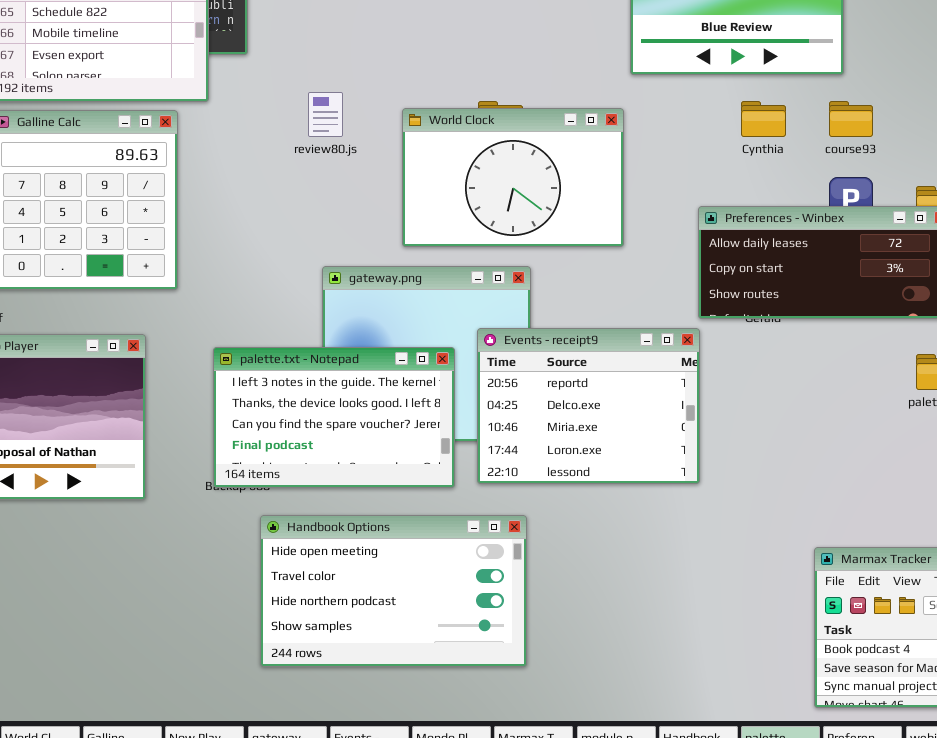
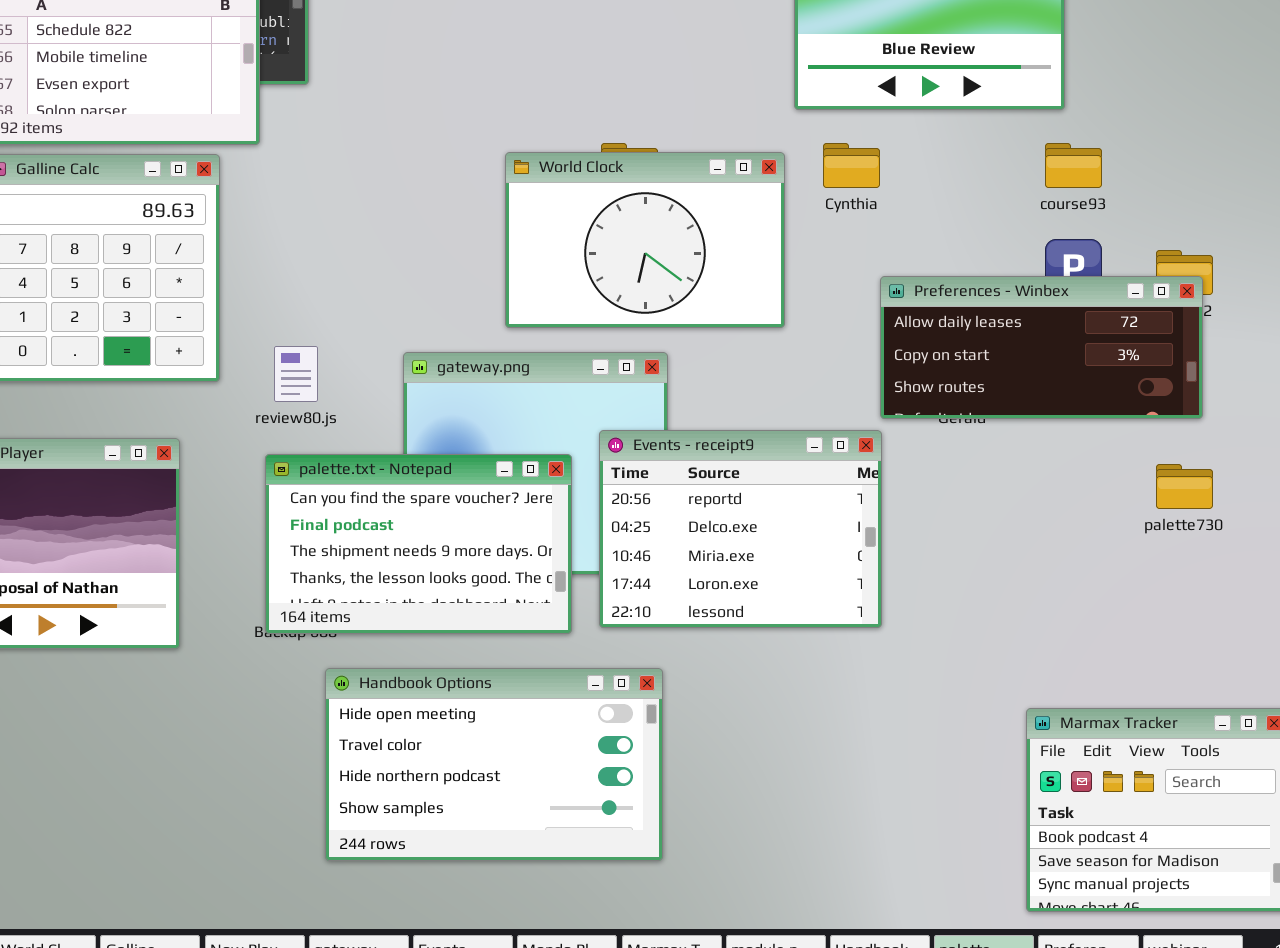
review80.js: [308,92,343,137] -> [274,346,318,402], moved
Cynthia: [741,101,786,137] -> [823,143,880,188], moved
palette.txt - Notepad: [213,347,455,488] -> [265,454,572,634], scrolled down 2 rows

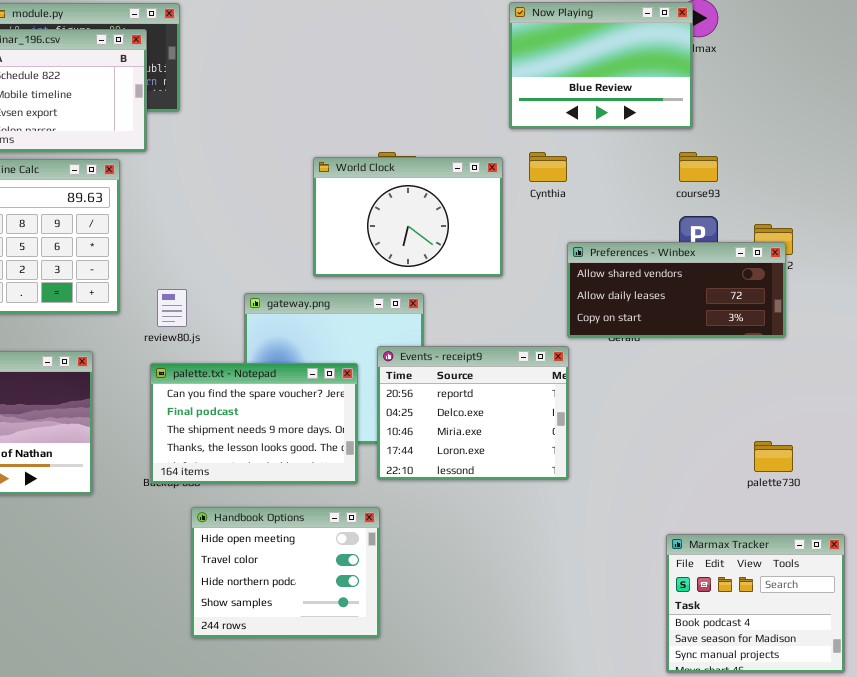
Preferences - Winbex: [880,276,1203,419] -> [567,242,786,338], scrolled up 1 row
palette730: [1156,464,1213,509] -> [754,441,793,472], moved
Handbook Options: [325,668,663,861] -> [191,507,380,638], resized

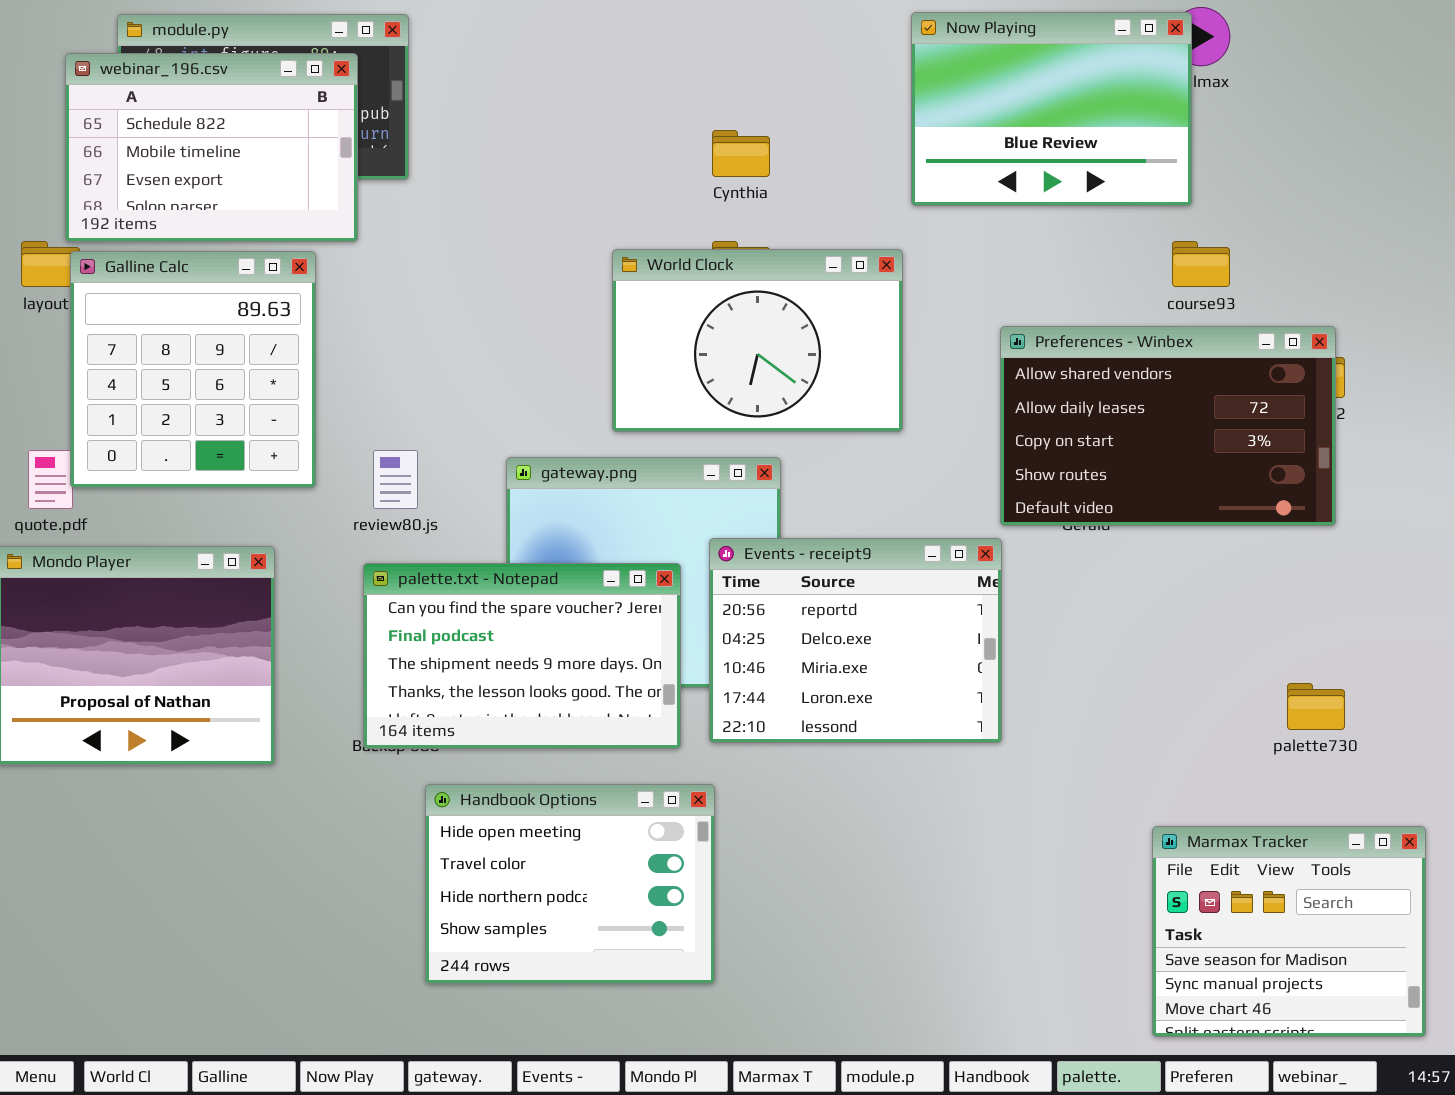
Cynthia: [529,152,567,182] -> [712,130,770,177], moved
Preferences - Winbex: [567,242,786,338] -> [1000,326,1336,526], resized
Marmax Tracker: [666,534,845,673] -> [1152,826,1426,1037], scrolled down 1 row

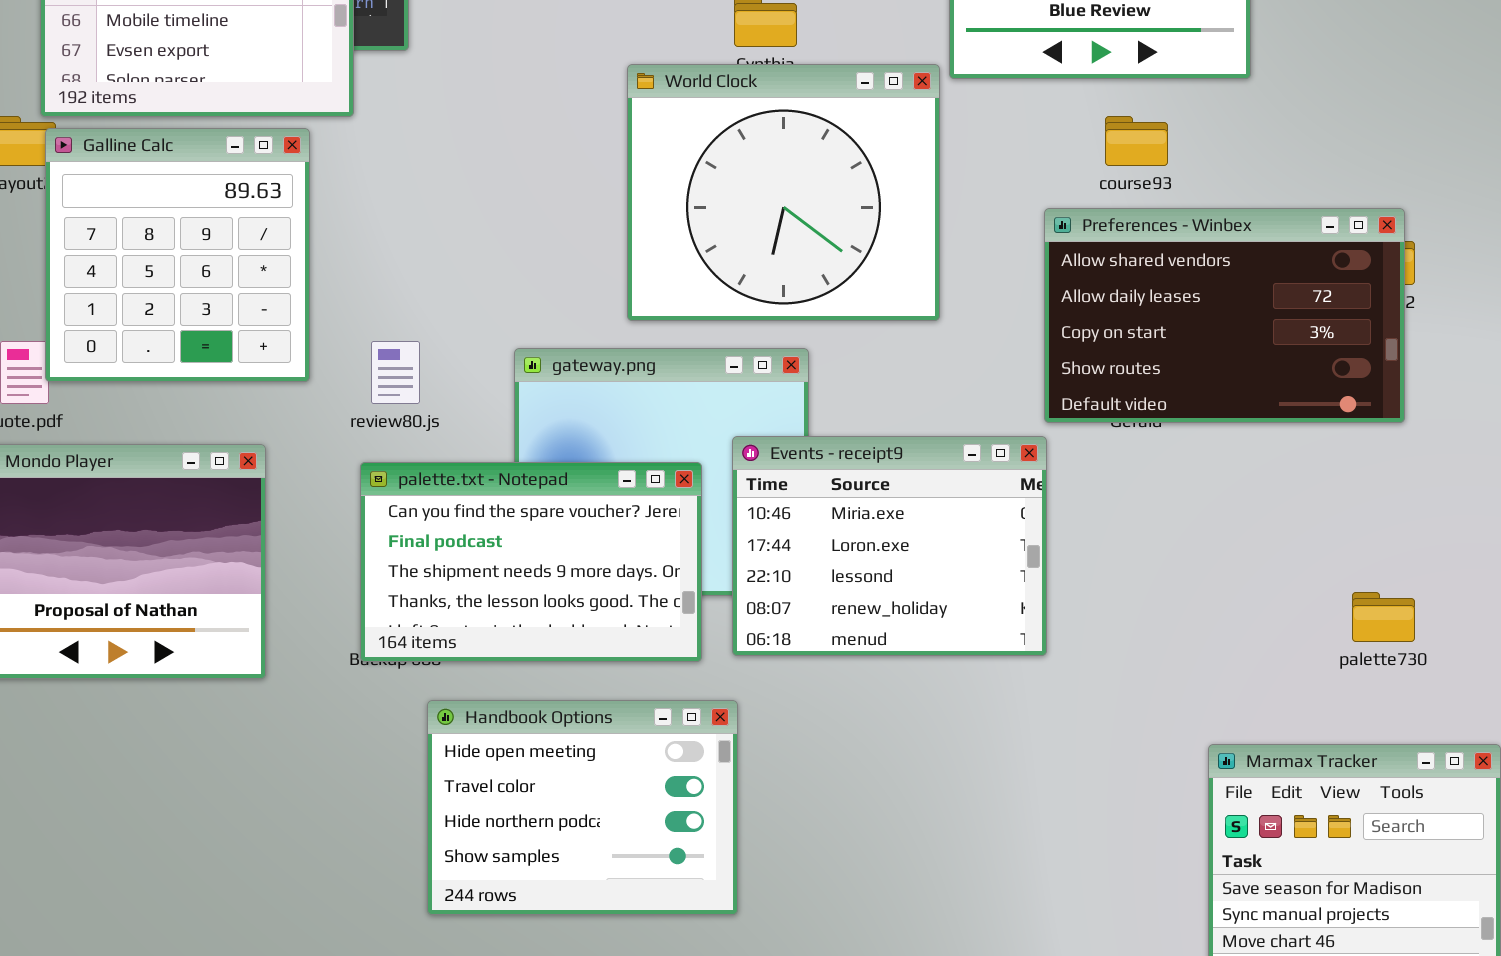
course93: [1172,241,1230,287] -> [1105,116,1168,166], moved
World Clock: [612,249,903,432] -> [627,64,940,321], resized
Events - receipt9: [709,538,1002,743] -> [732,436,1047,656], scrolled down 2 rows

